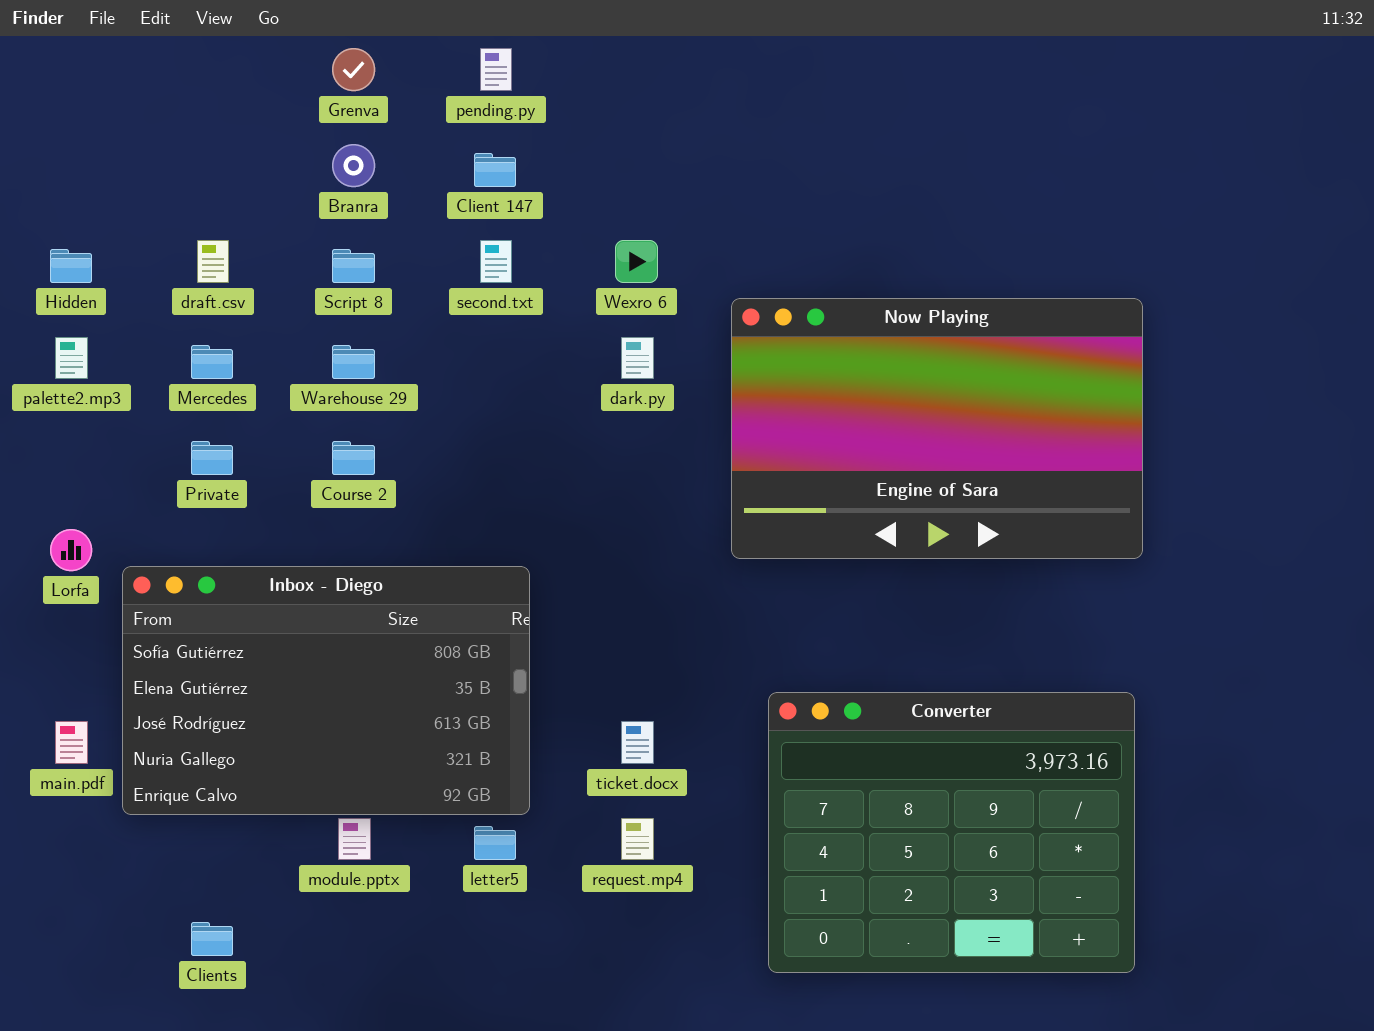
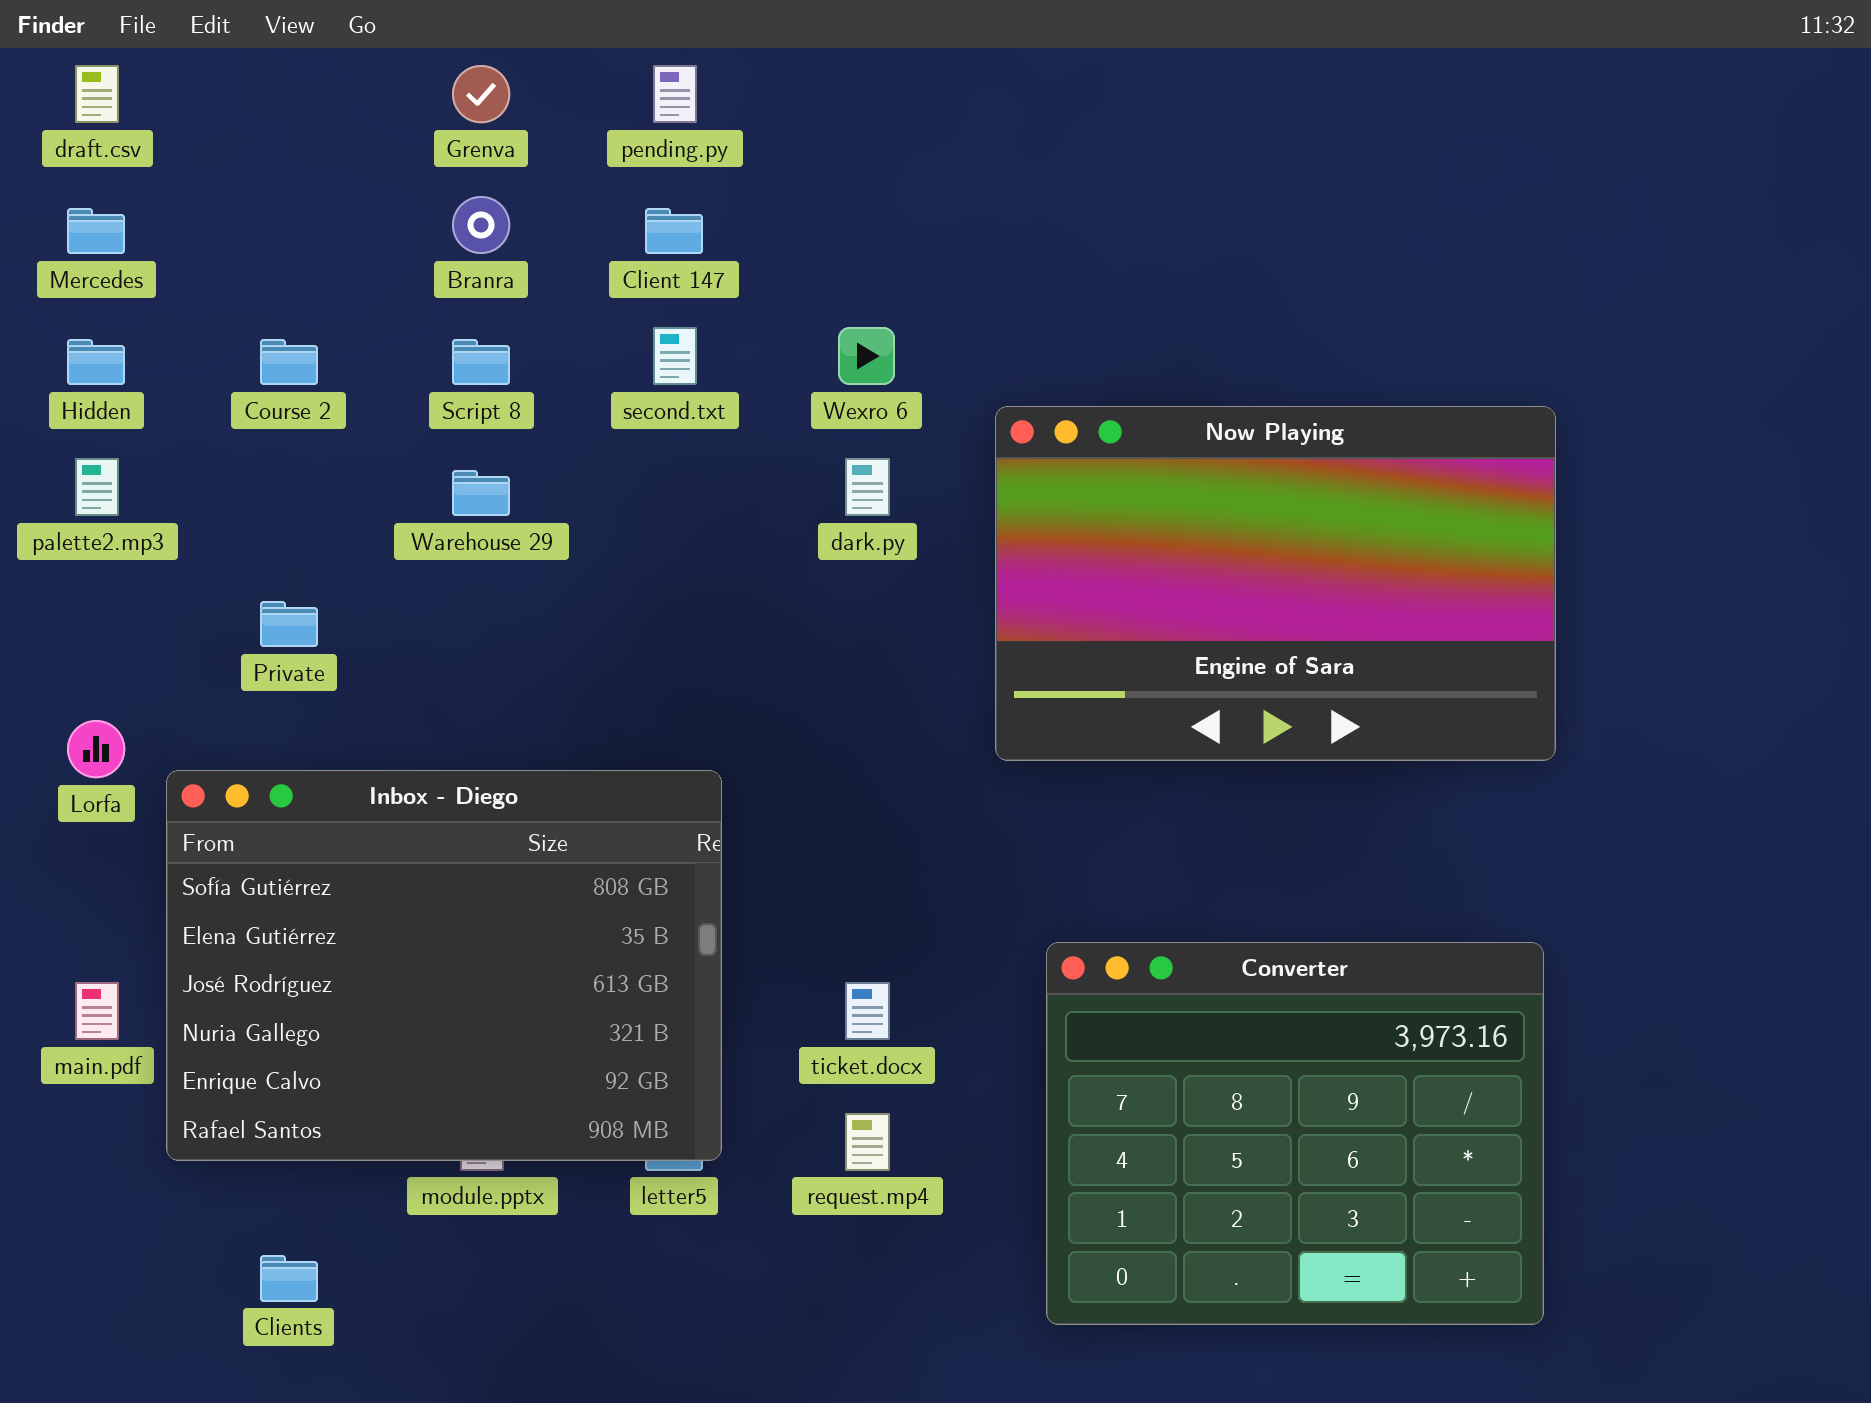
draft.csv: [197,240,229,283] -> [75,65,119,123], moved
Mercedes: [191,345,233,379] -> [67,208,125,254], moved
Course 2: [332,441,375,475] -> [260,339,318,385], moved
Inbox - Diego: [122,566,530,815] -> [166,770,722,1161], resized

